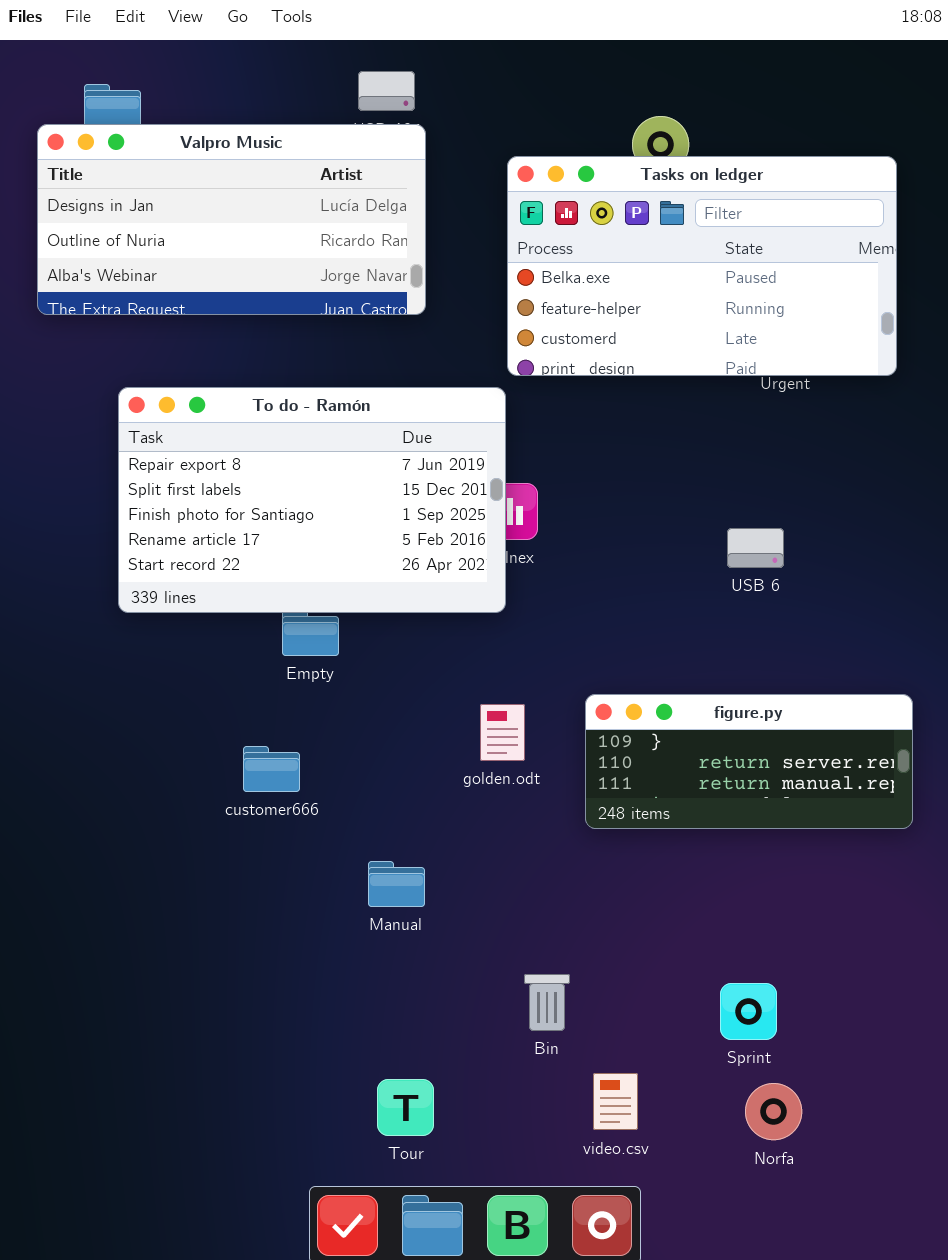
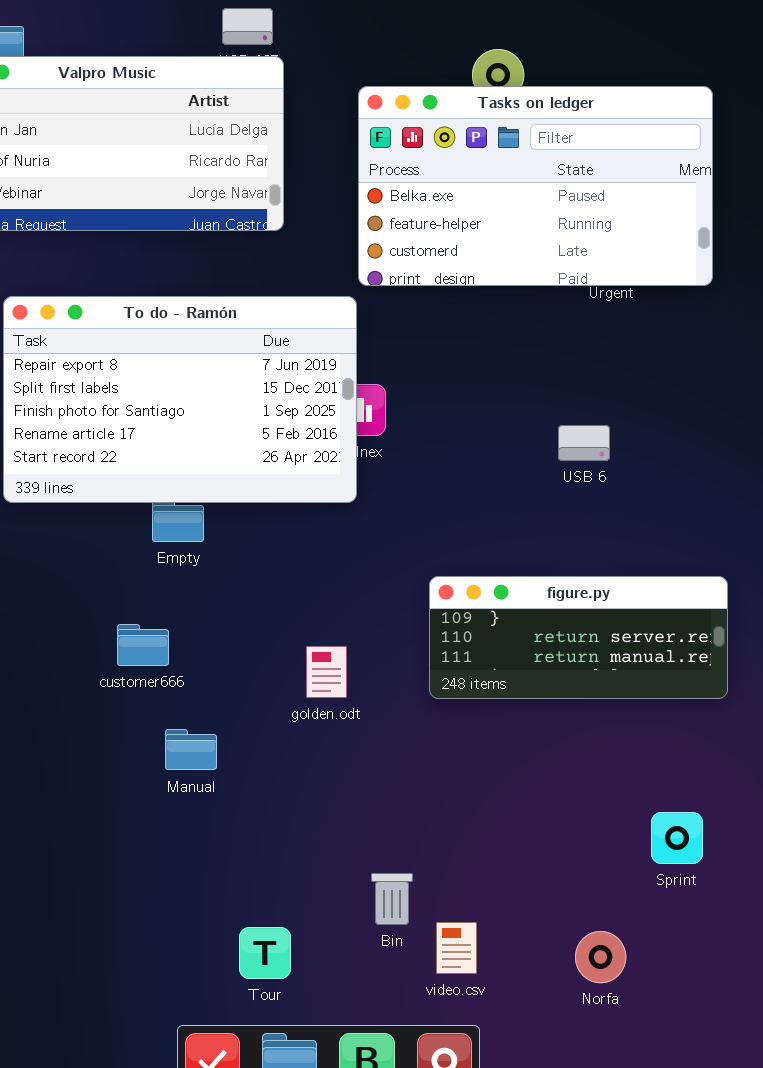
golden.odt: [480,704,525,761] -> [306,646,347,698], moved
Manual: [368,861,425,907] -> [165,729,217,770], moved
Bin: [524,974,570,1031] -> [371,873,413,925], moved
Sprint: [720,983,777,1040] -> [651,812,703,864], moved

